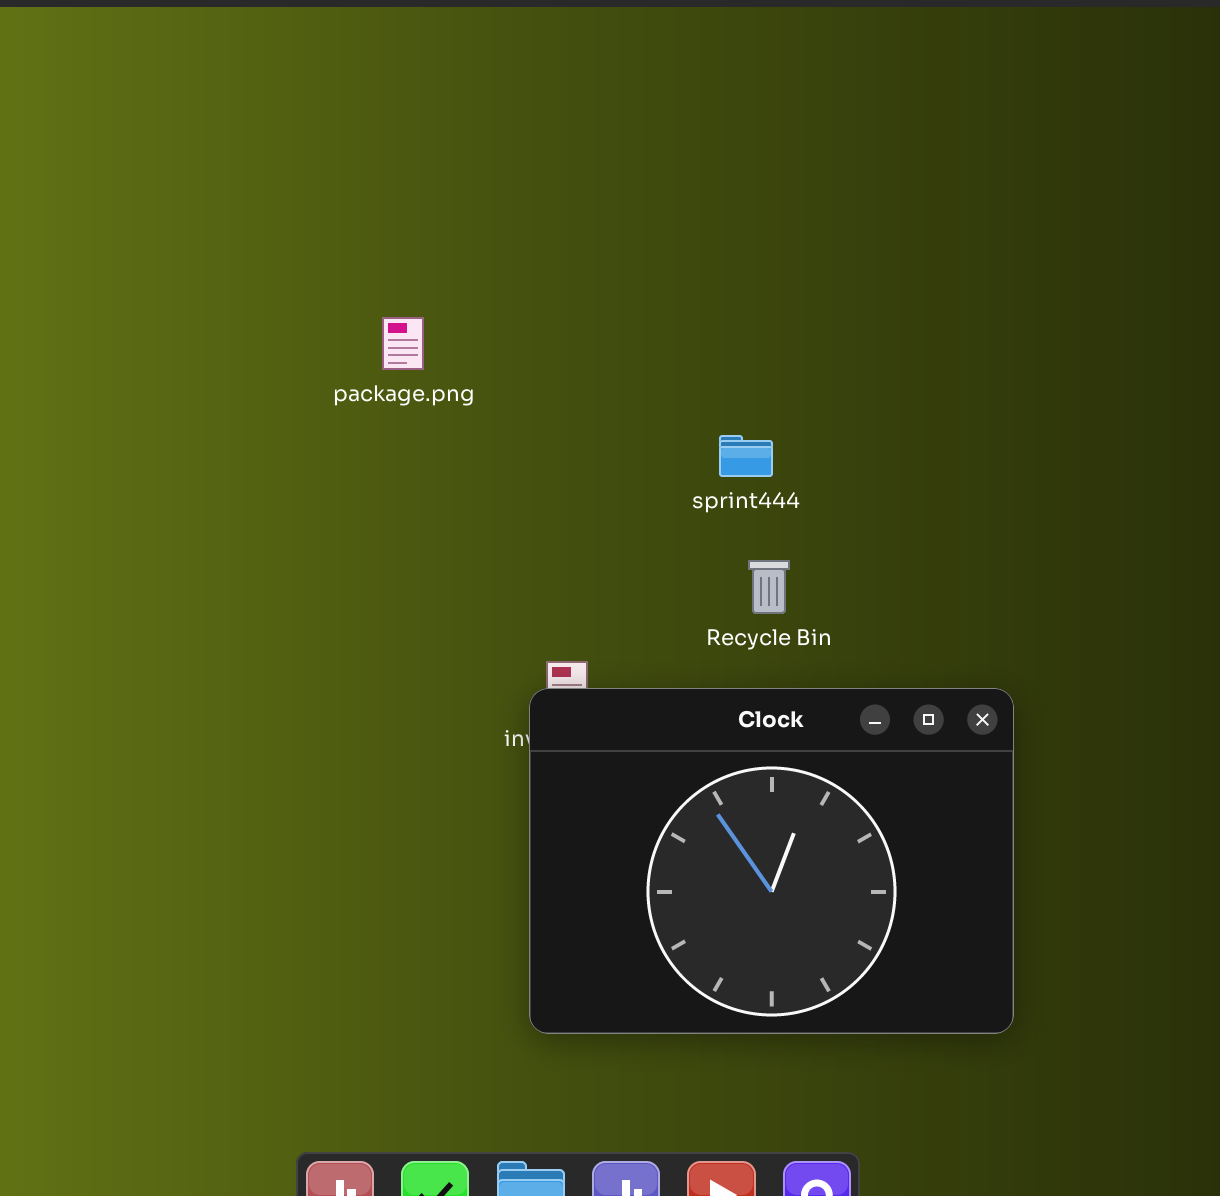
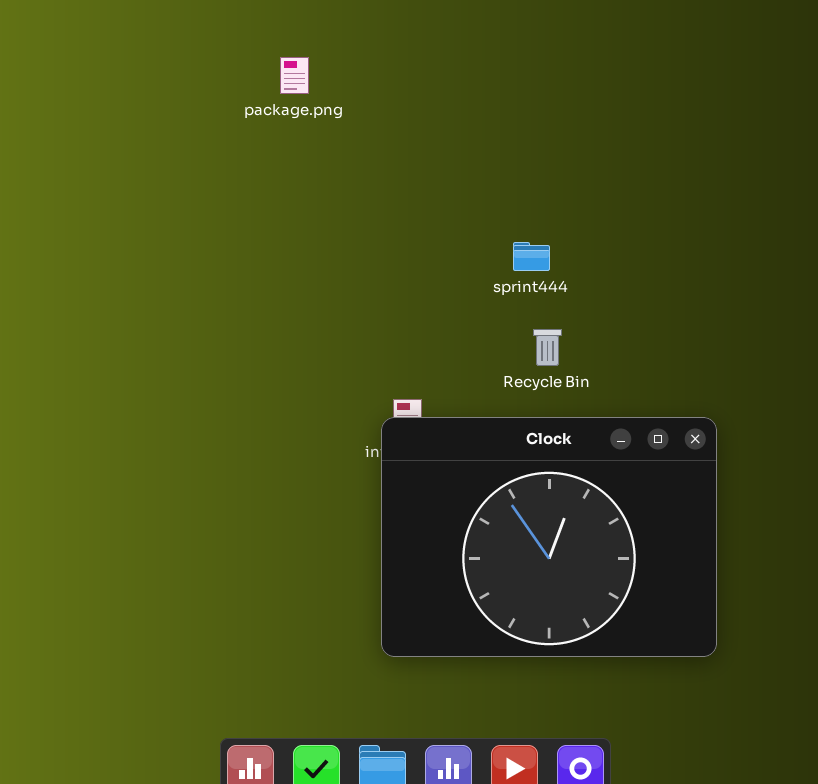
package.png: [382,317,424,370] -> [280,57,309,94], moved

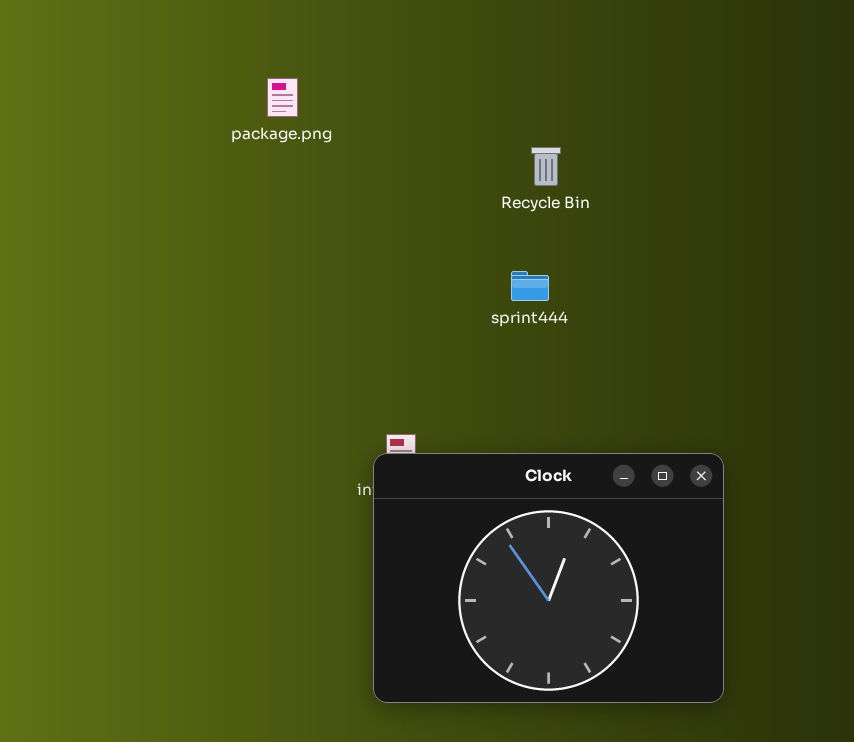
Recycle Bin: [533,329,562,366] -> [531,147,561,186], moved

